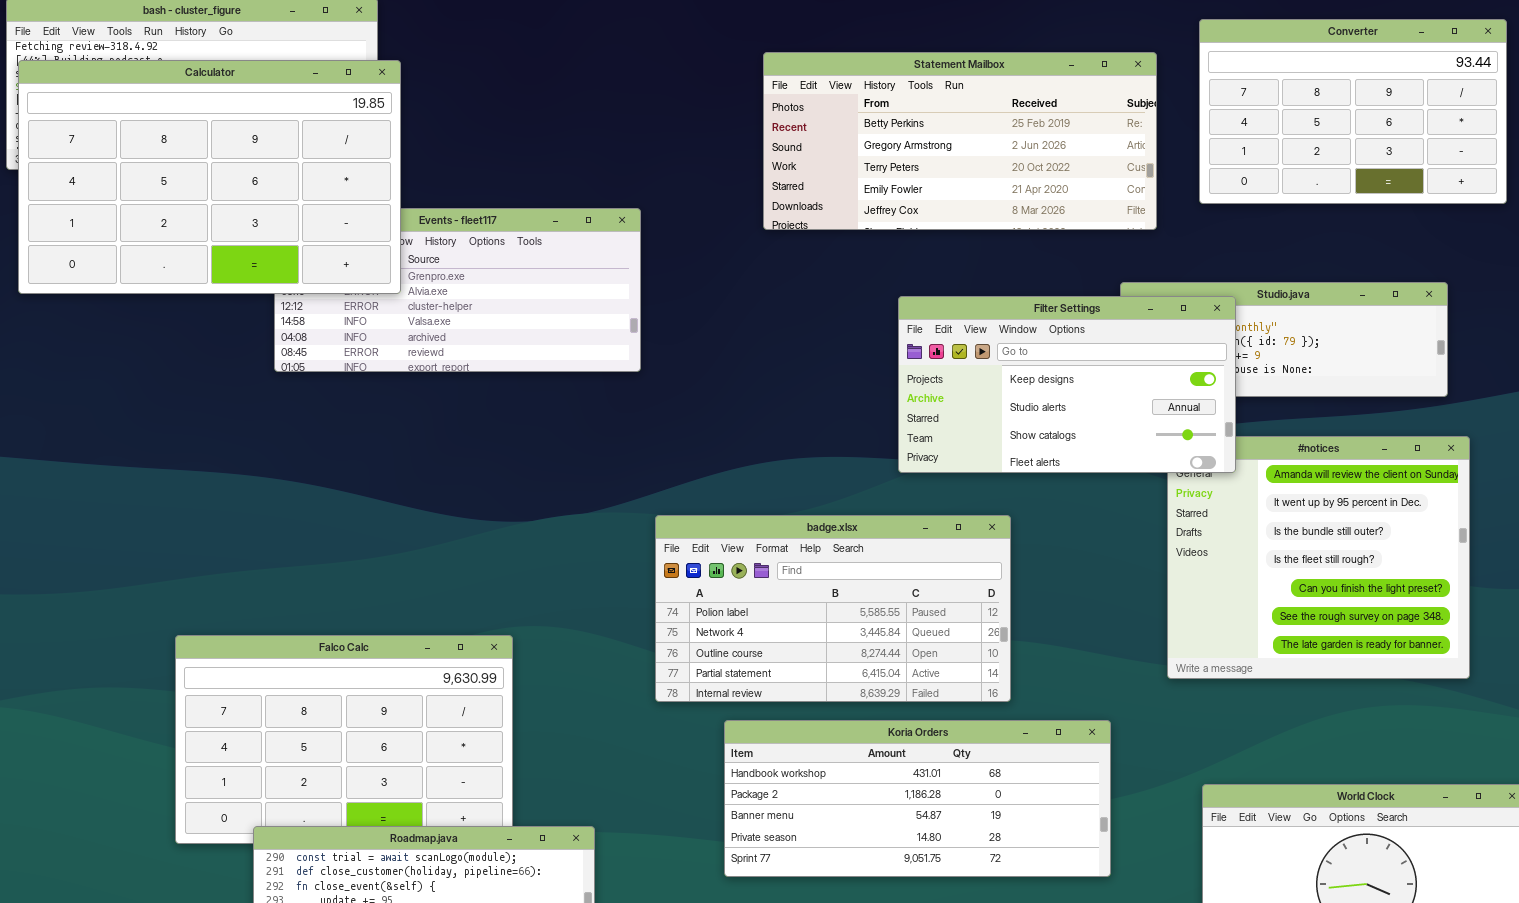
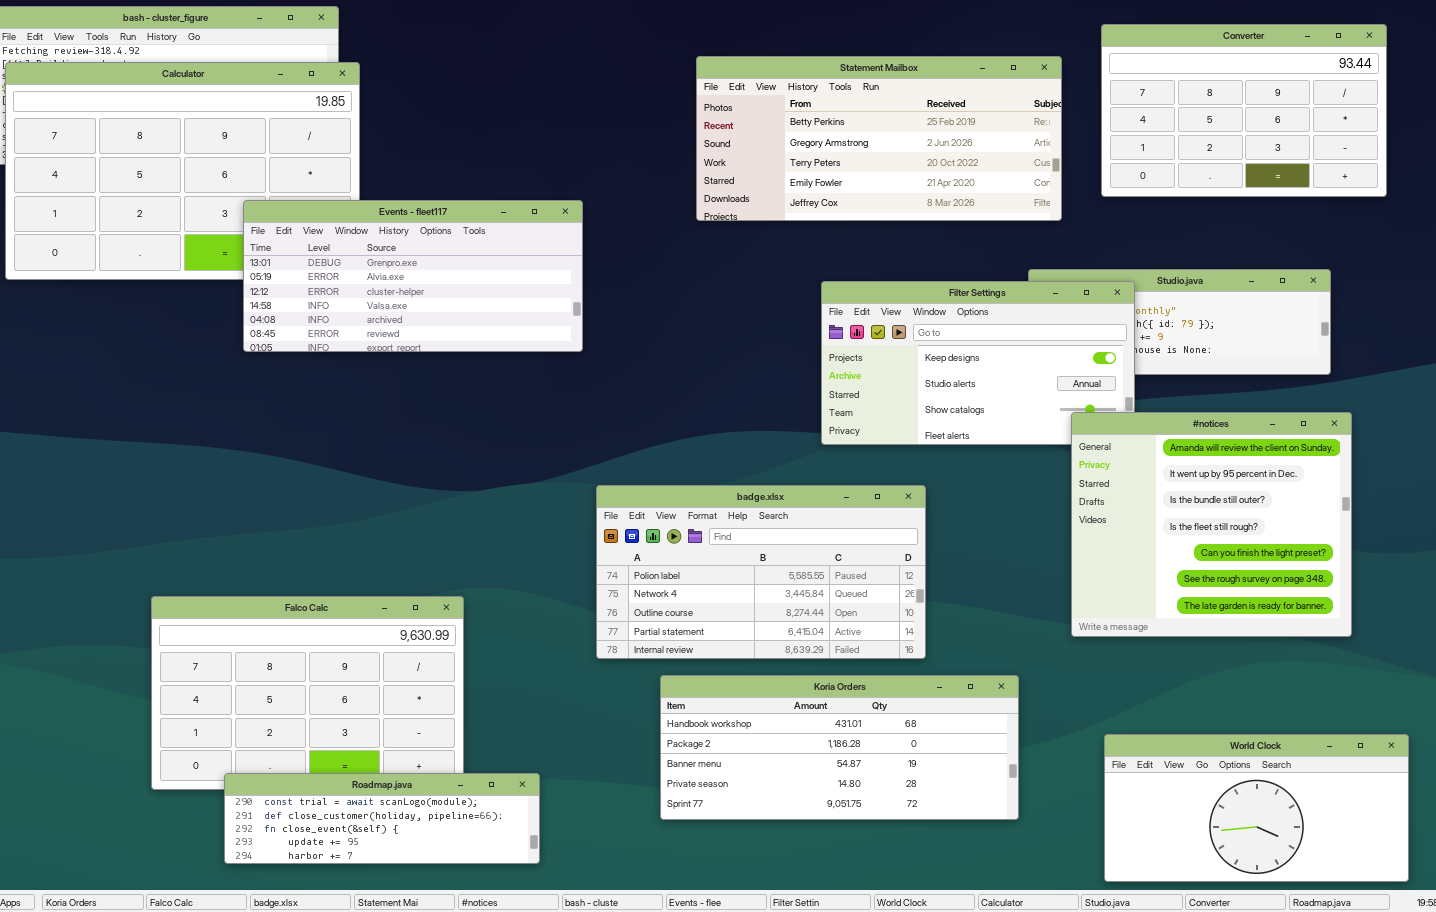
Events - fleet117: [274,208,641,372] -> [243,200,583,352], raised
#notices: [1167,436,1470,679] -> [1071,412,1352,637], raised

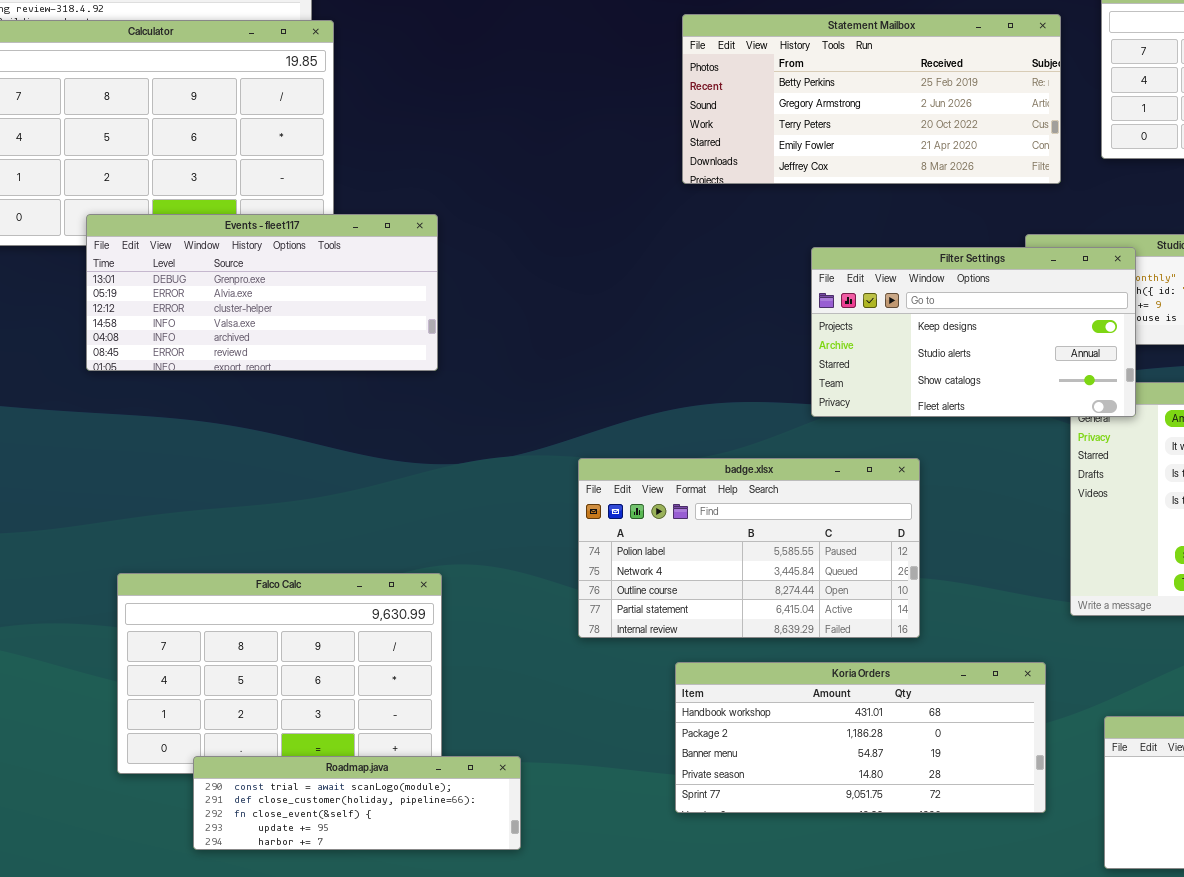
Events - fleet117: [243,200,583,352] -> [86,214,438,371], moved
Filter Settings: [821,281,1135,445] -> [811,247,1136,417], raised
Koria Orders: [660,675,1019,820] -> [675,662,1046,813], moved

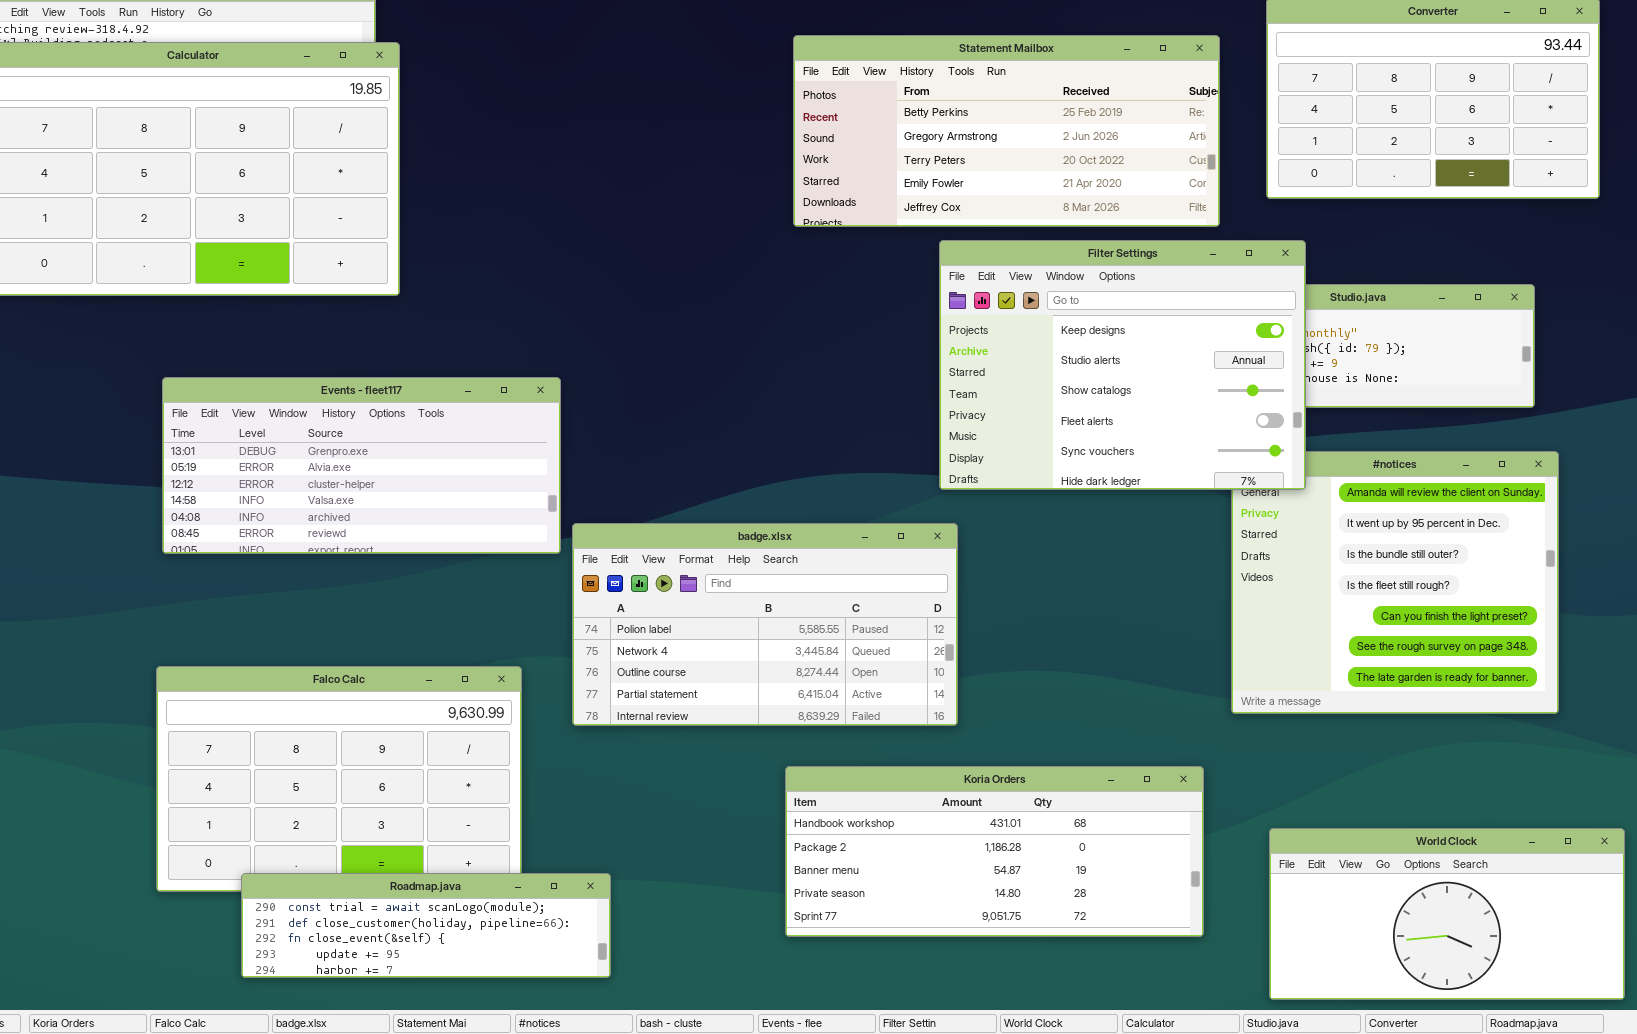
Events - fleet117: [86,214,438,371] -> [162,377,561,554], moved
Filter Settings: [811,247,1136,417] -> [939,240,1306,490], resized
badge.xlsx: [578,458,920,638] -> [572,523,958,726], moved

